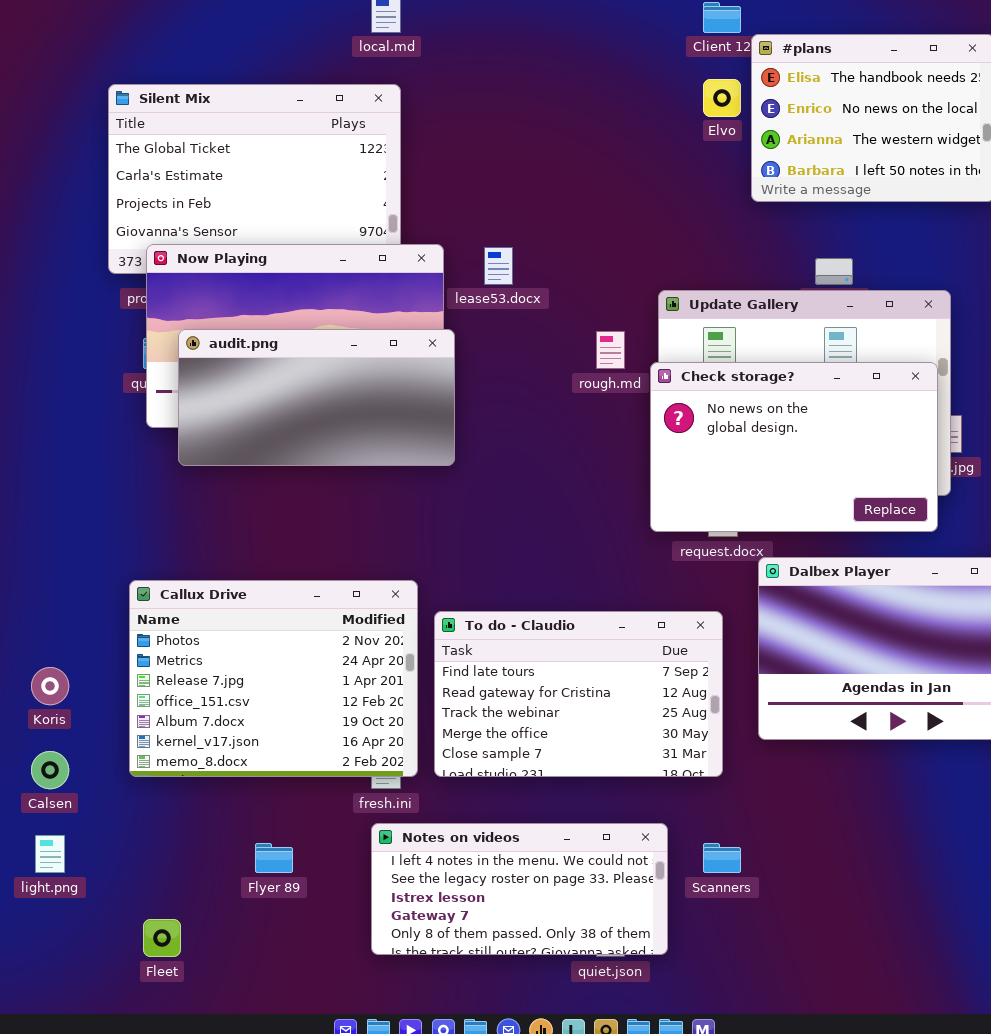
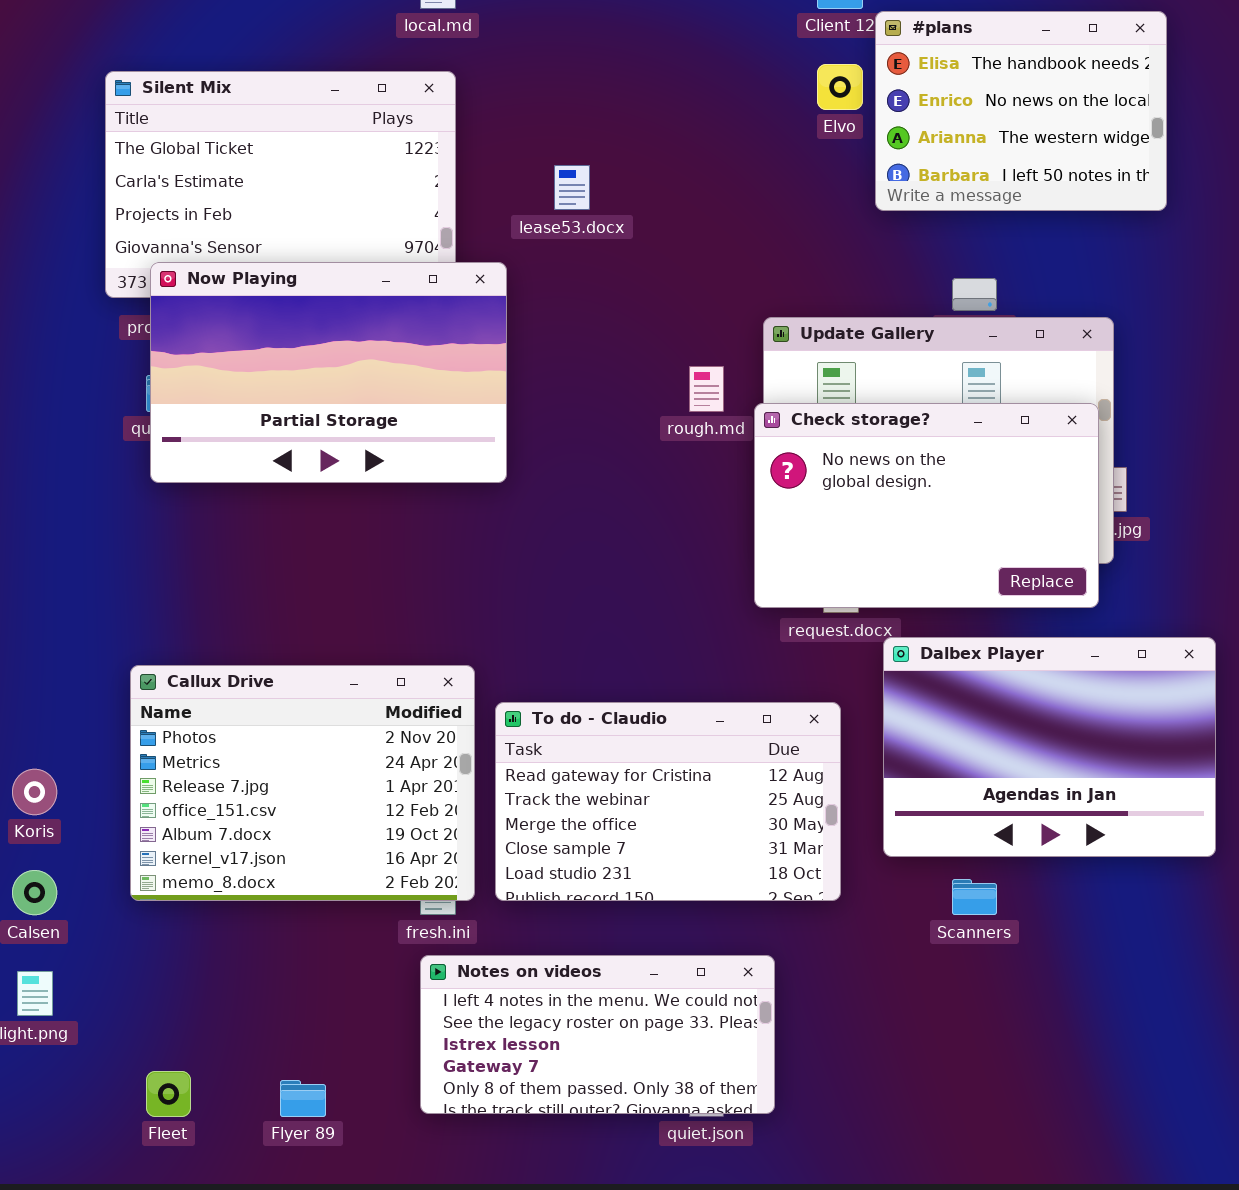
lease53.docx: [484,247,513,285] -> [554,165,590,210], moved
audit.png: [178,329,455,466] -> none, closed
To do - Claudio: [434,611,723,777] -> [495,702,841,901], scrolled down 1 row
Flyer 89: [255,843,293,873] -> [280,1080,326,1117], moved
Scanners: [703,843,741,873] -> [952,879,997,915], moved

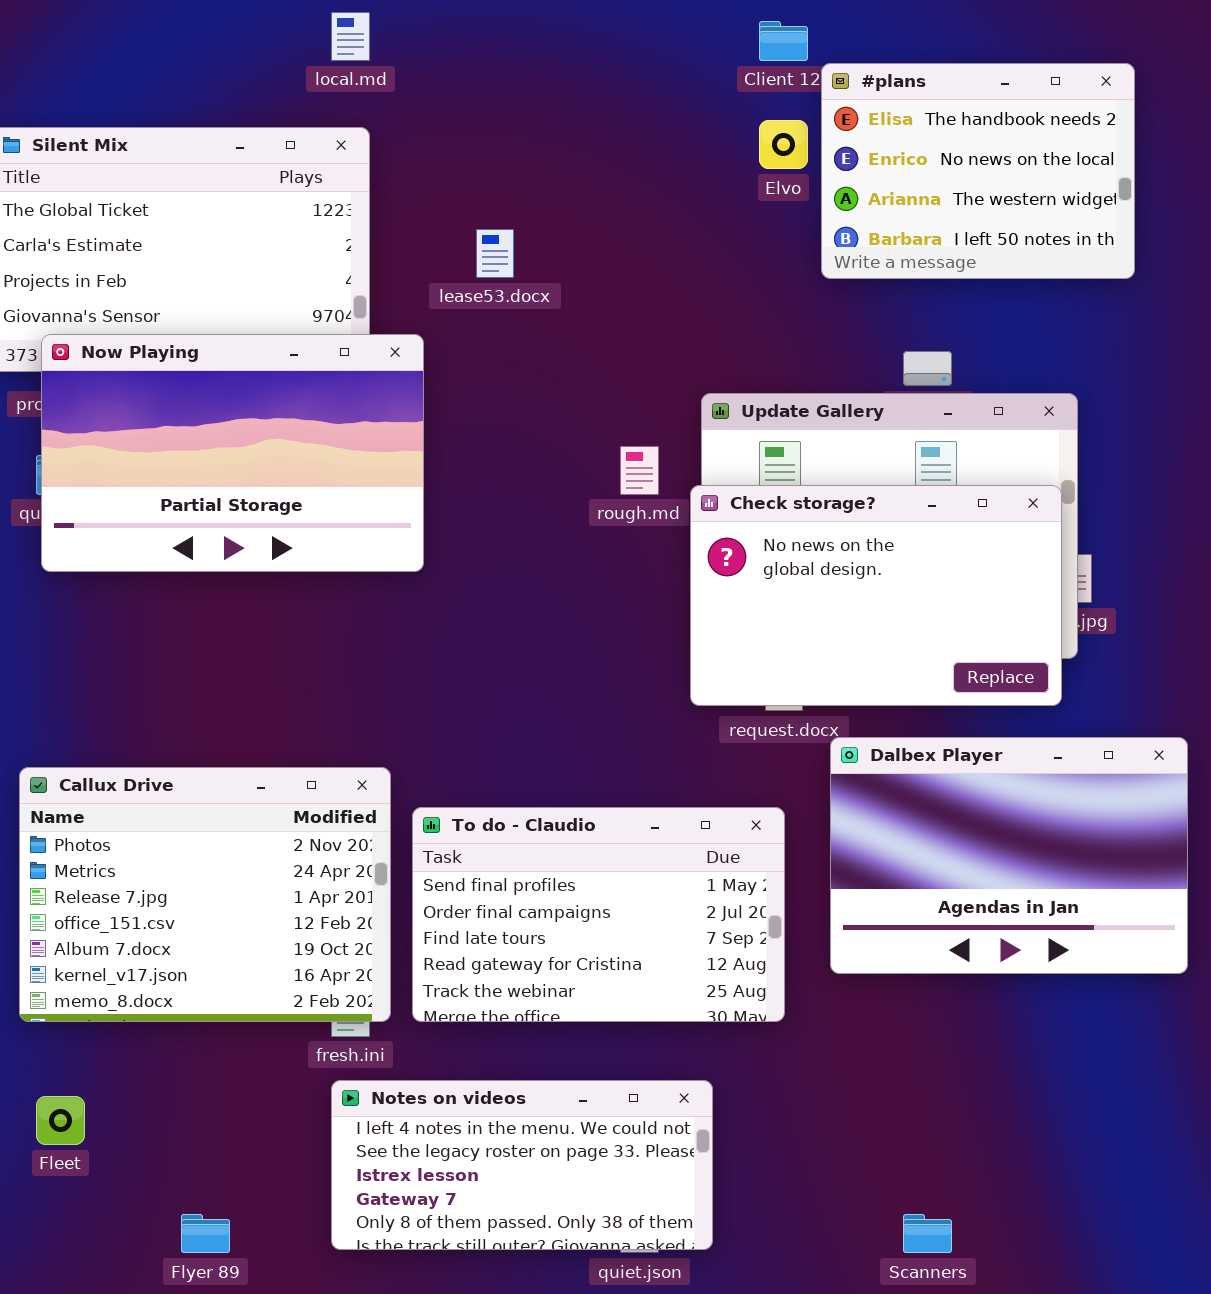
To do - Claudio: [495,702,841,901] -> [412,807,785,1022], scrolled up 3 rows
Scanners: [952,879,997,915] -> [903,1214,952,1253], moved
Fleet: [146,1071,191,1117] -> [36,1096,85,1145], moved

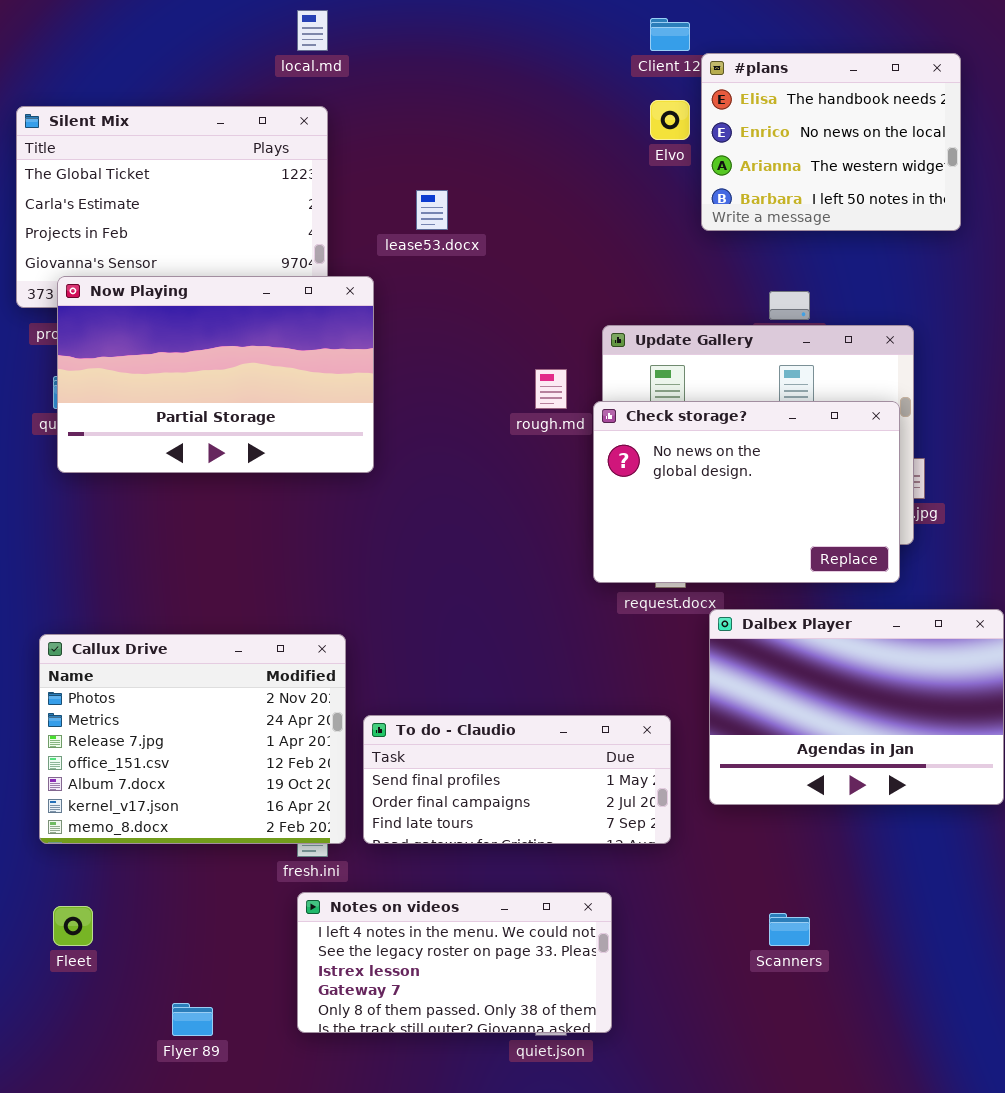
To do - Claudio: [412,807,785,1022] -> [363,715,671,844], resized
Scanners: [903,1214,952,1253] -> [769,913,810,946], moved

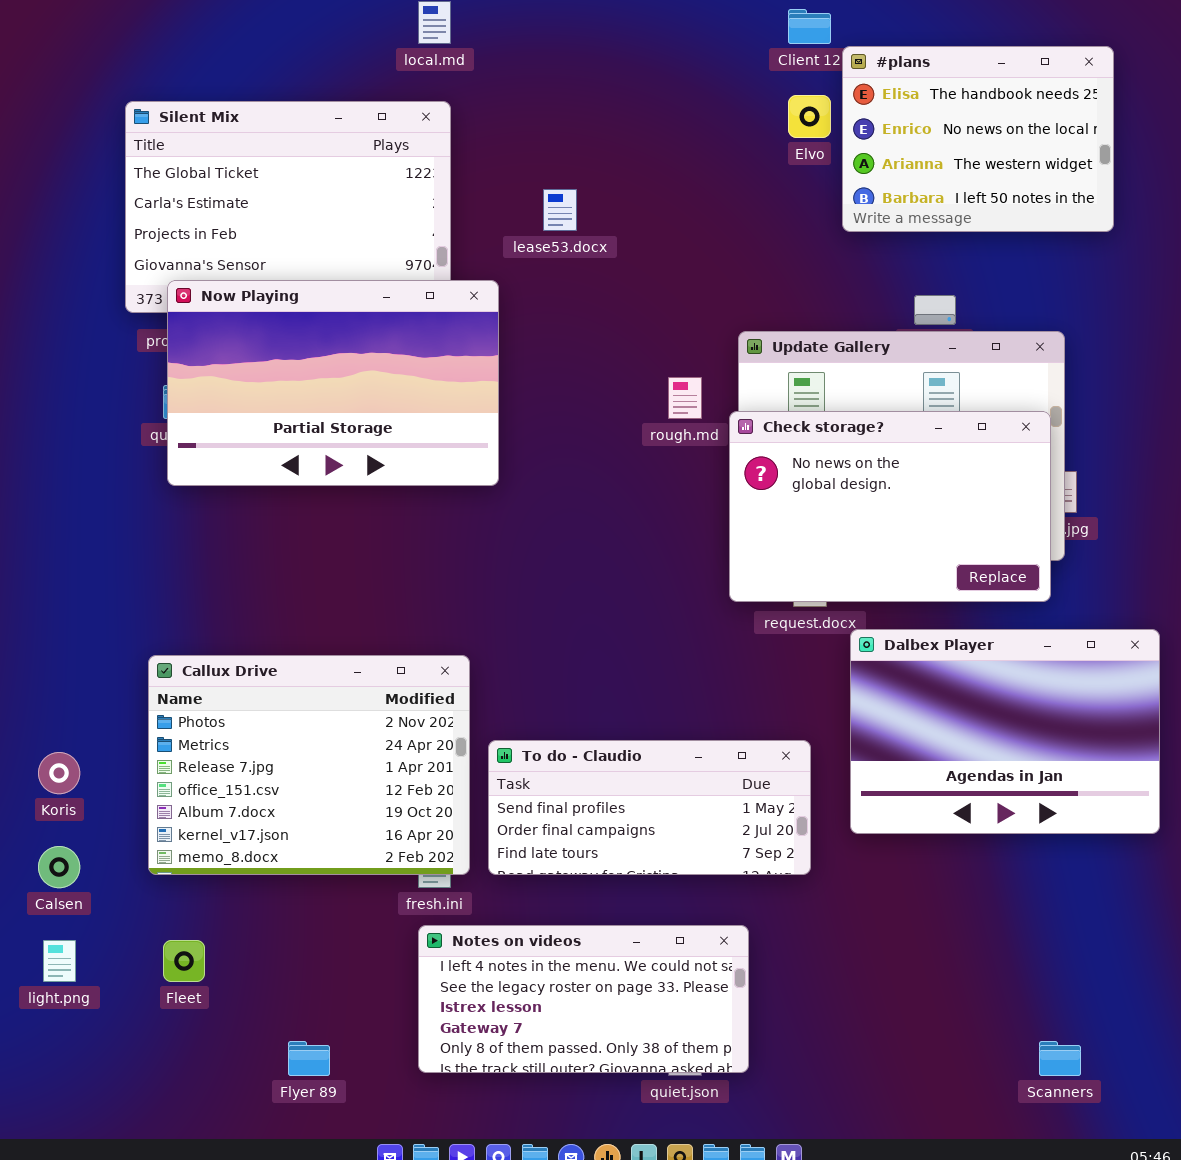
Scanners: [769,913,810,946] -> [1039,1041,1081,1076], moved

